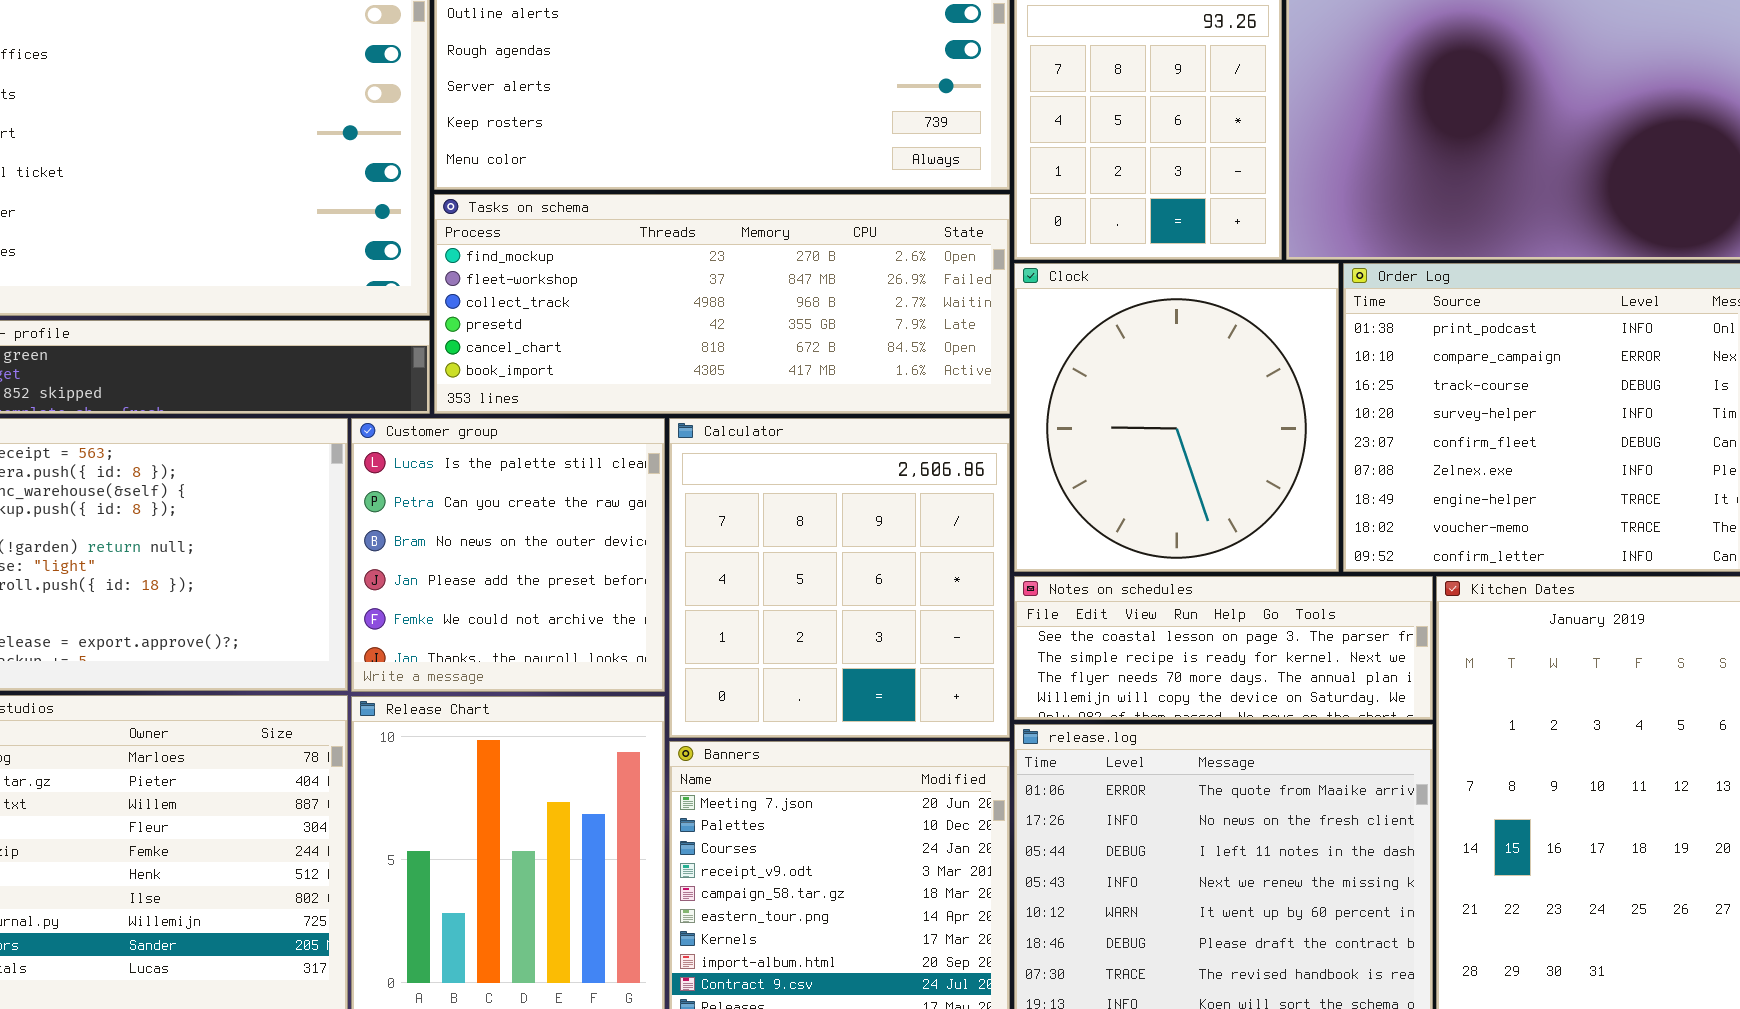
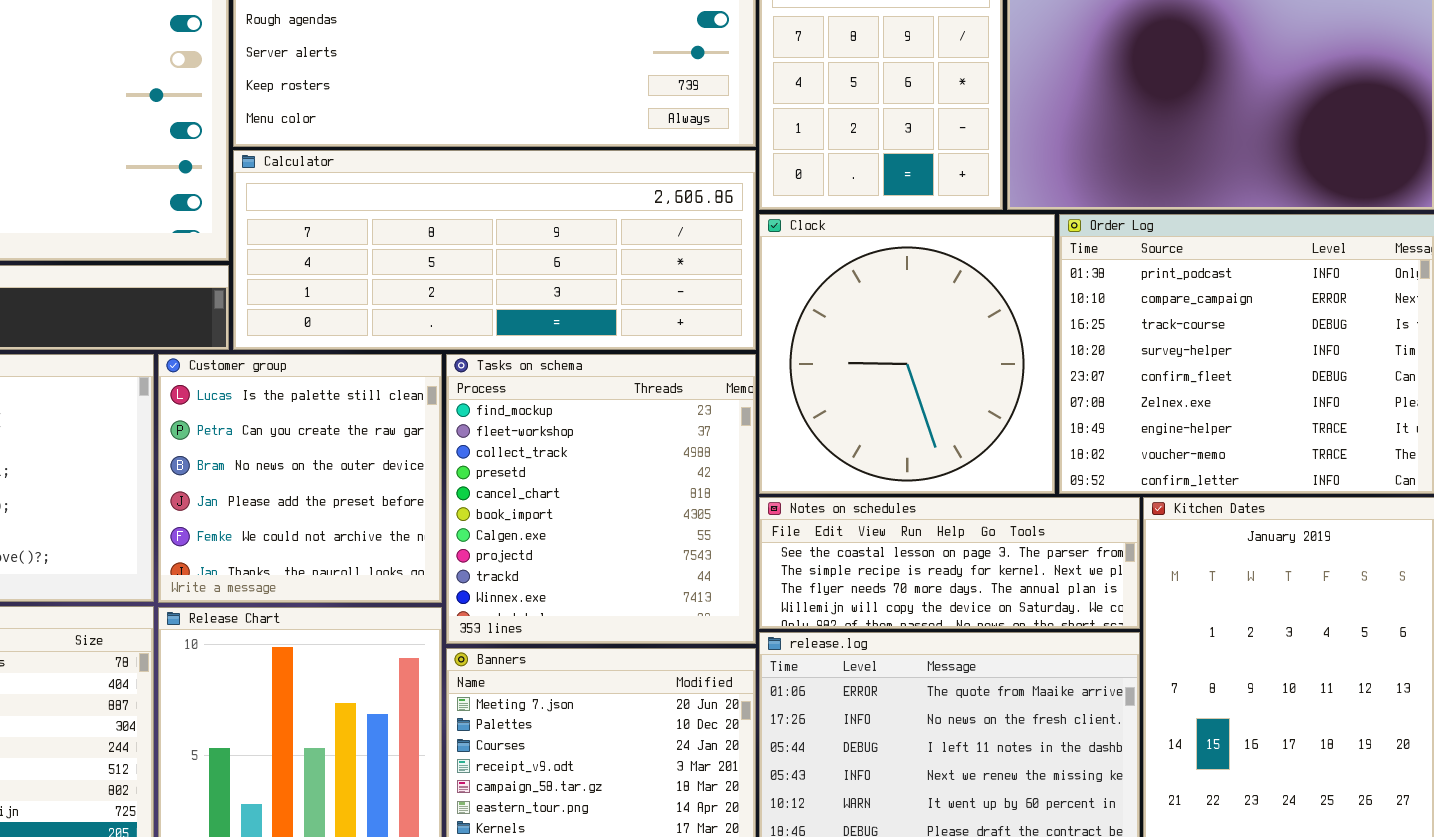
Tasks on schema: [434,194,1010,414] -> [446,354,756,644], moved, resized
Calculator: [669,418,1010,738] -> [233,150,756,350], moved, resized

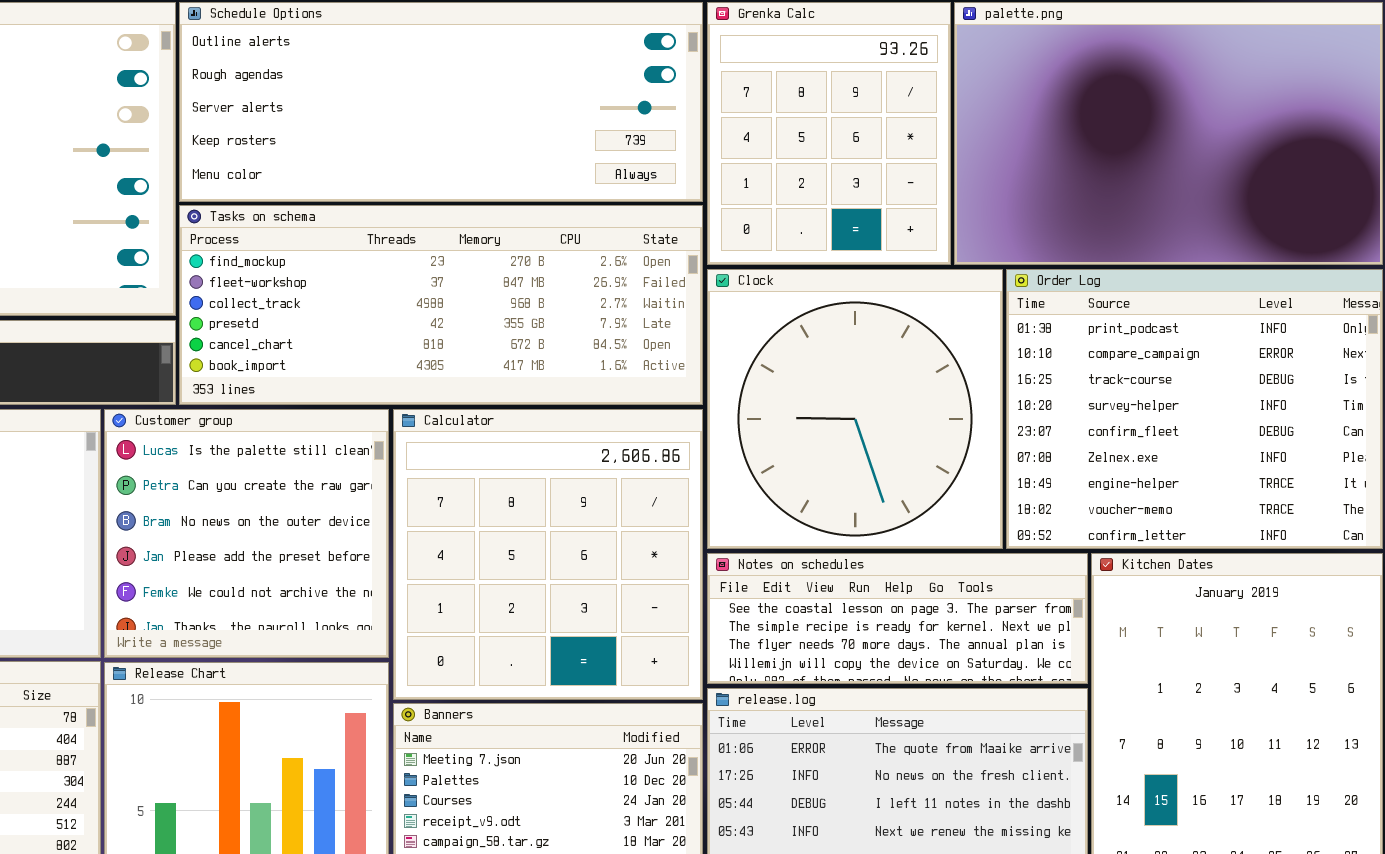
Calculator: [233,150,756,350] -> [393,409,703,700], moved, resized
Tasks on schema: [446,354,756,644] -> [179,205,703,405], moved, resized

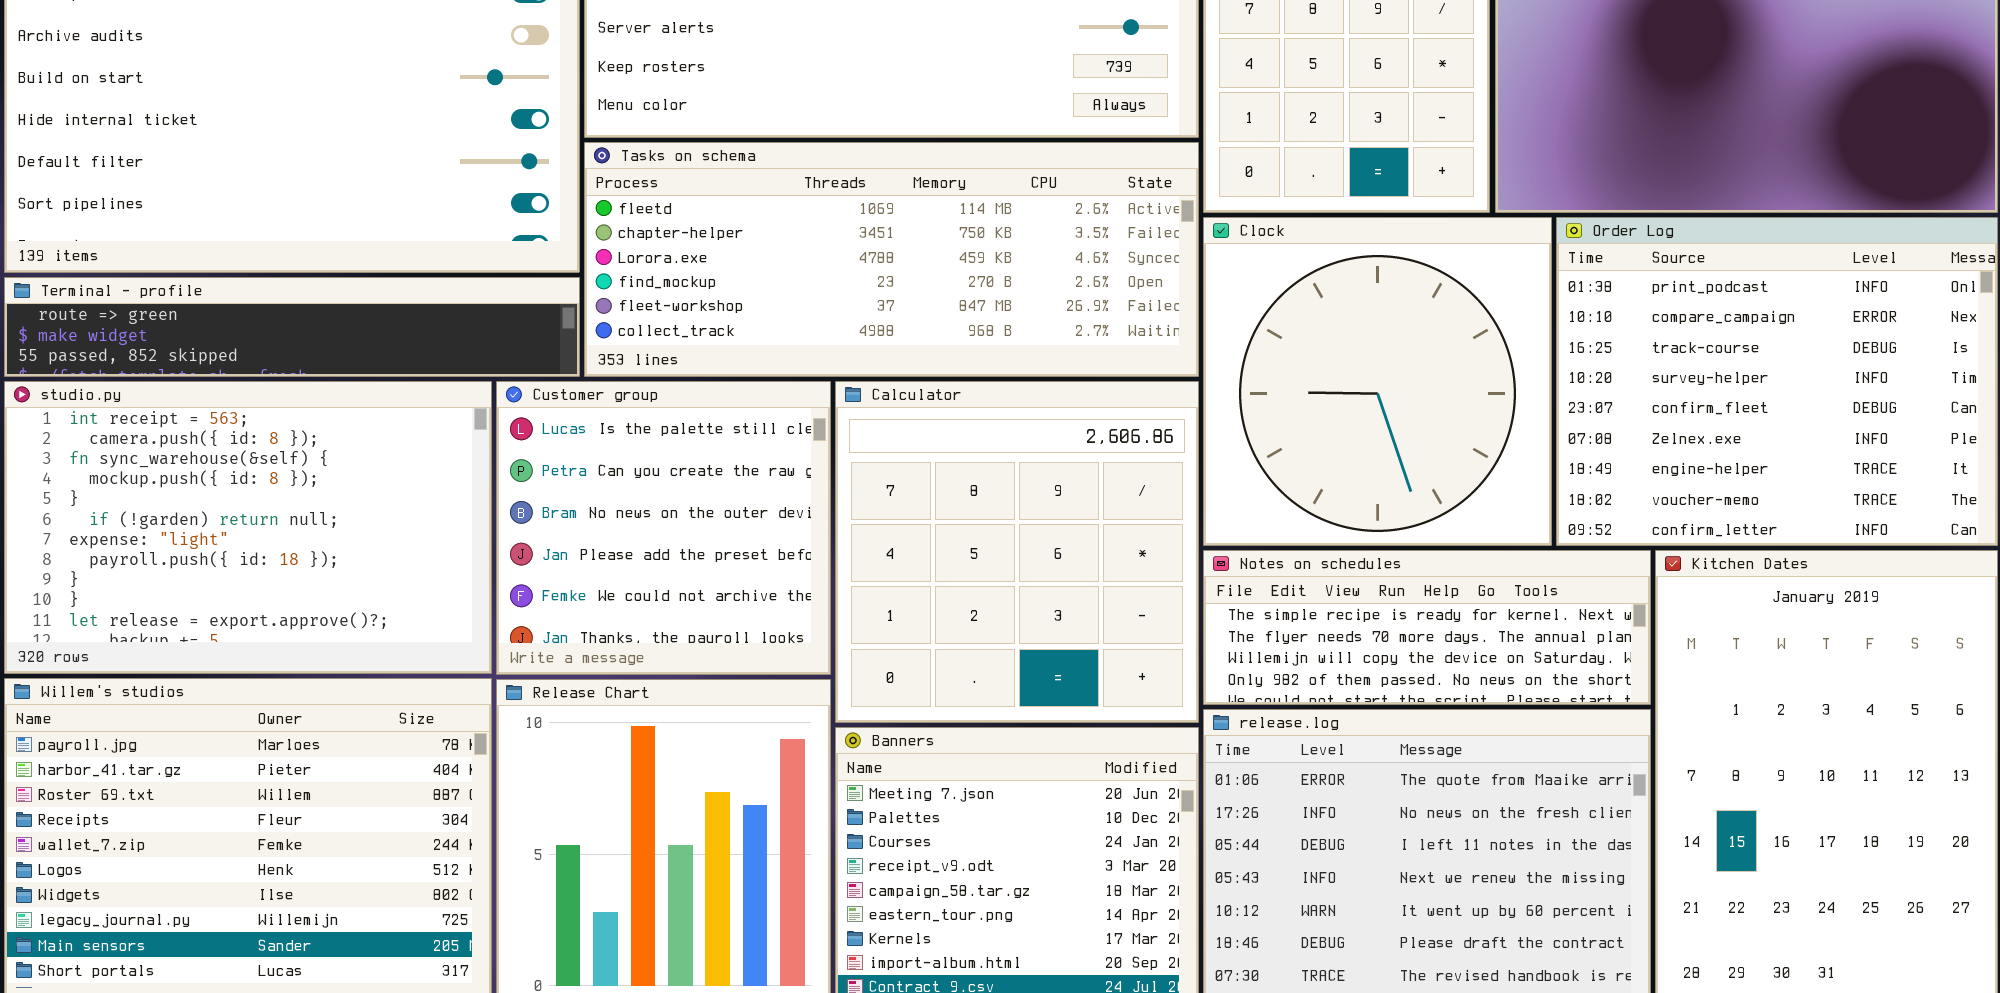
Tasks on schema: [179,205,703,405] -> [584,142,1199,377], scrolled up 3 rows
Notes on schedules: [707,553,1088,684] -> [1203,550,1651,705], scrolled down 1 row

